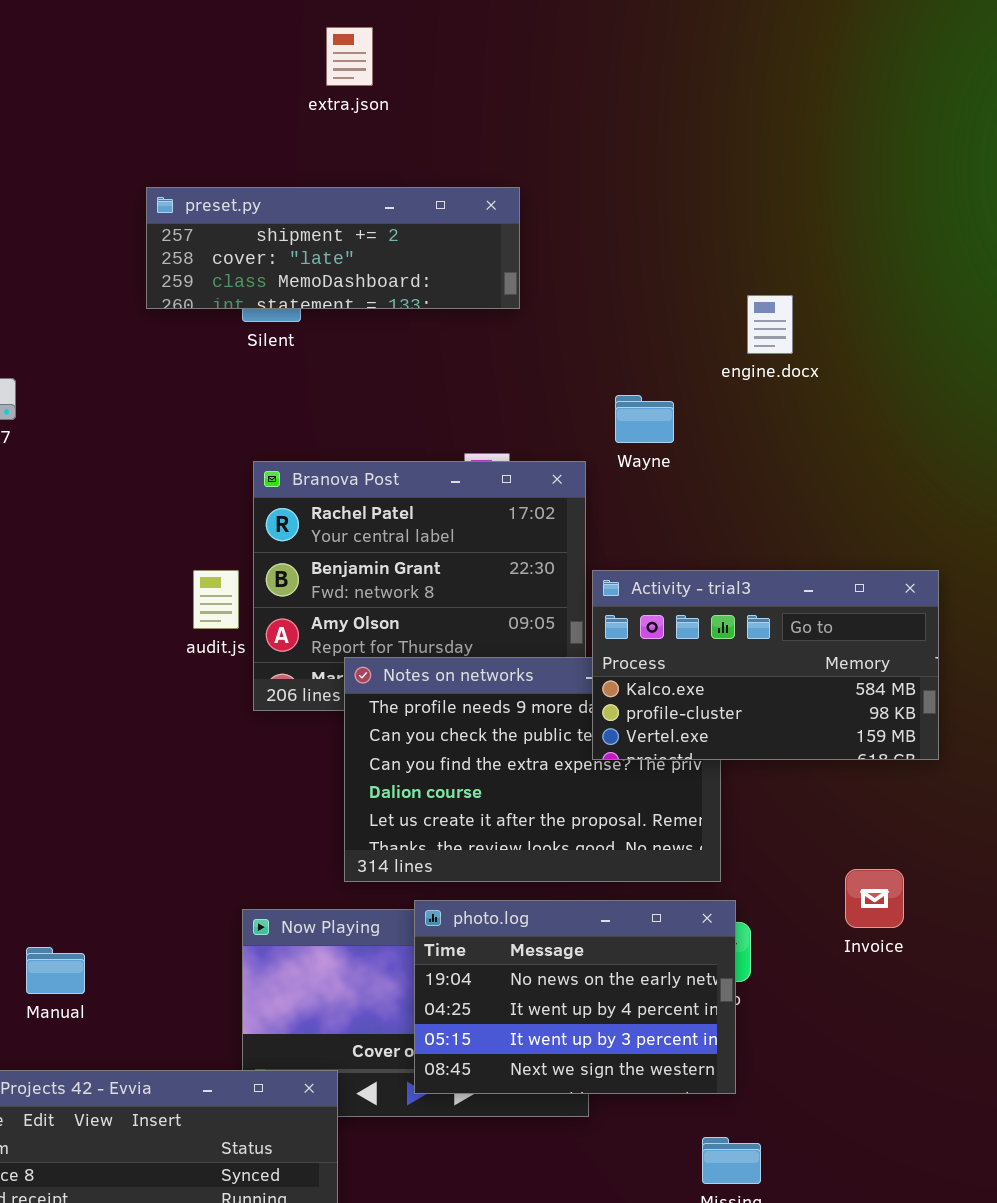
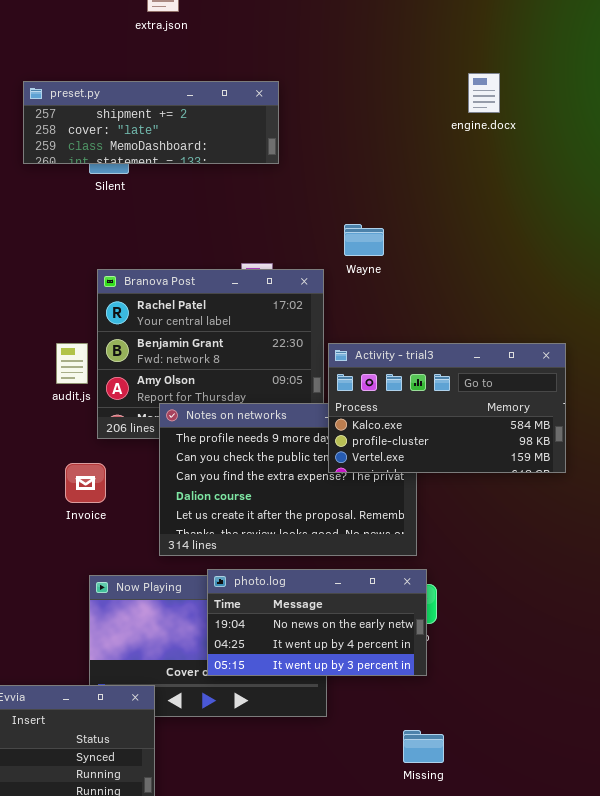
engine.docx: [747,295,793,354] -> [468,73,500,113], moved
Invoice: [845,869,904,928] -> [65,463,106,503], moved
photo.log: [414,900,736,1094] -> [207,569,427,676], resized

